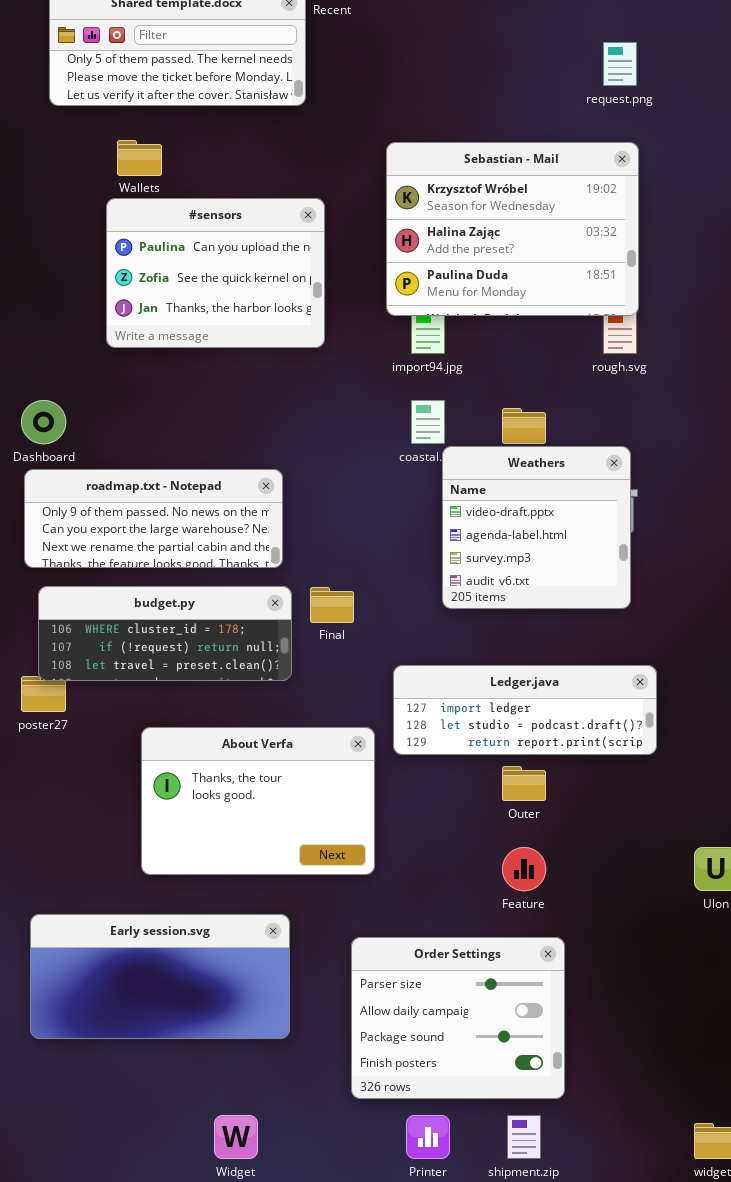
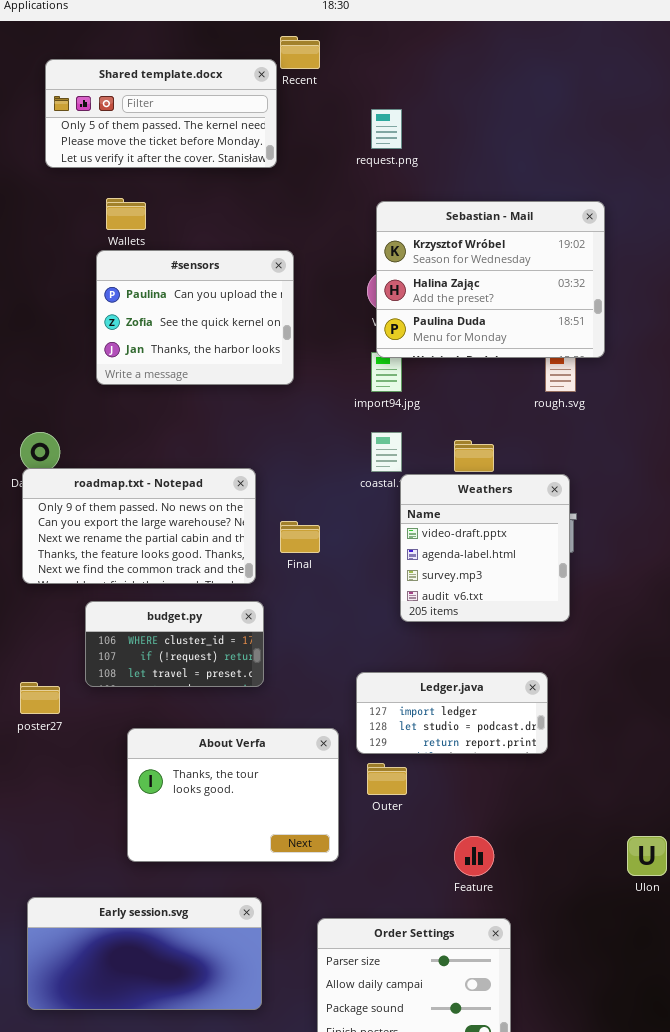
request.png: [603,42,637,86] -> [371,109,402,149], moved
Sebastian - Mail: [386,142,639,316] -> [376,201,605,358], moved
roadmap.txt - Notepad: [24,469,283,568] -> [22,468,256,584], resized
budget.py: [38,586,292,681] -> [85,601,264,687], resized
Final: [310,587,354,623] -> [280,521,320,553], moved
Ledger.java: [393,665,657,755] -> [356,672,548,754], resized
Outer: [502,766,546,801] -> [367,763,407,795], moved

